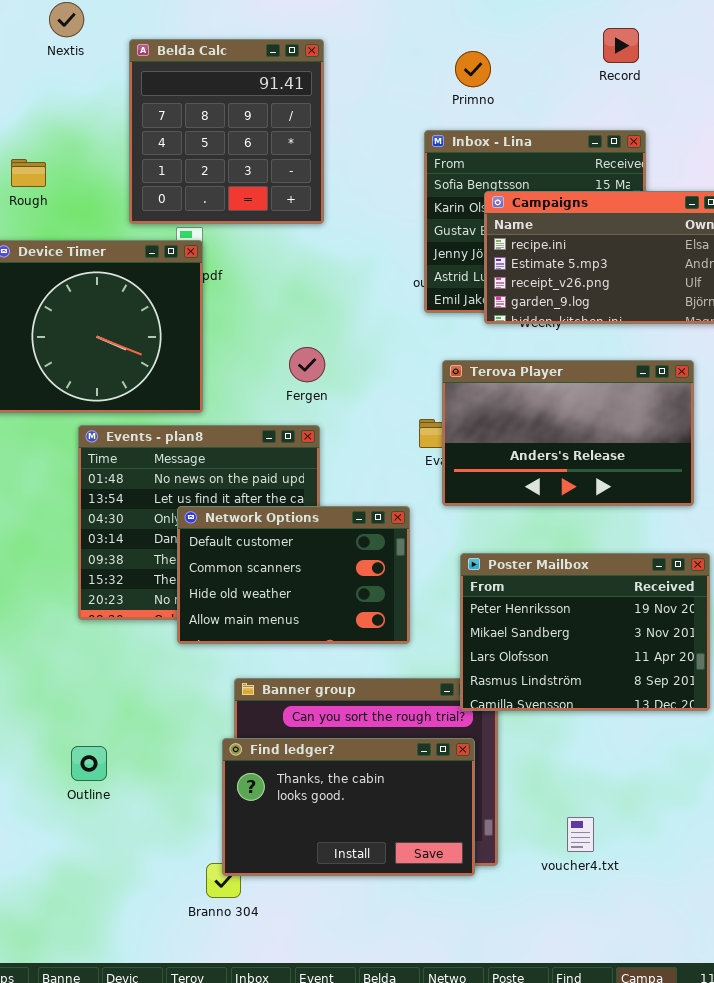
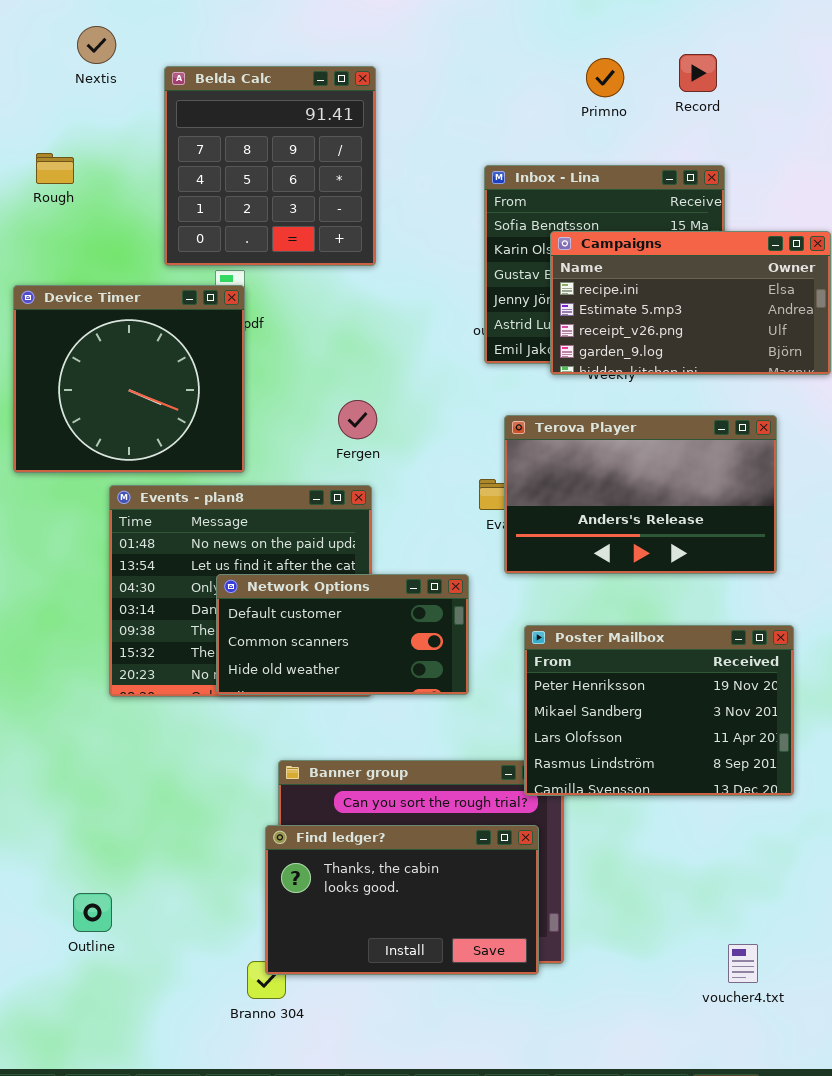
Primno: [455,51,491,87] -> [586,58,624,97], moved
Rough: [11,159,46,187] -> [36,153,74,184], moved
Network Options: [177,506,410,644] -> [216,574,469,695], resized
Outline: [71,746,107,781] -> [73,893,112,932], moved
voucher4.txt: [567,817,594,852] -> [728,944,758,983], moved

